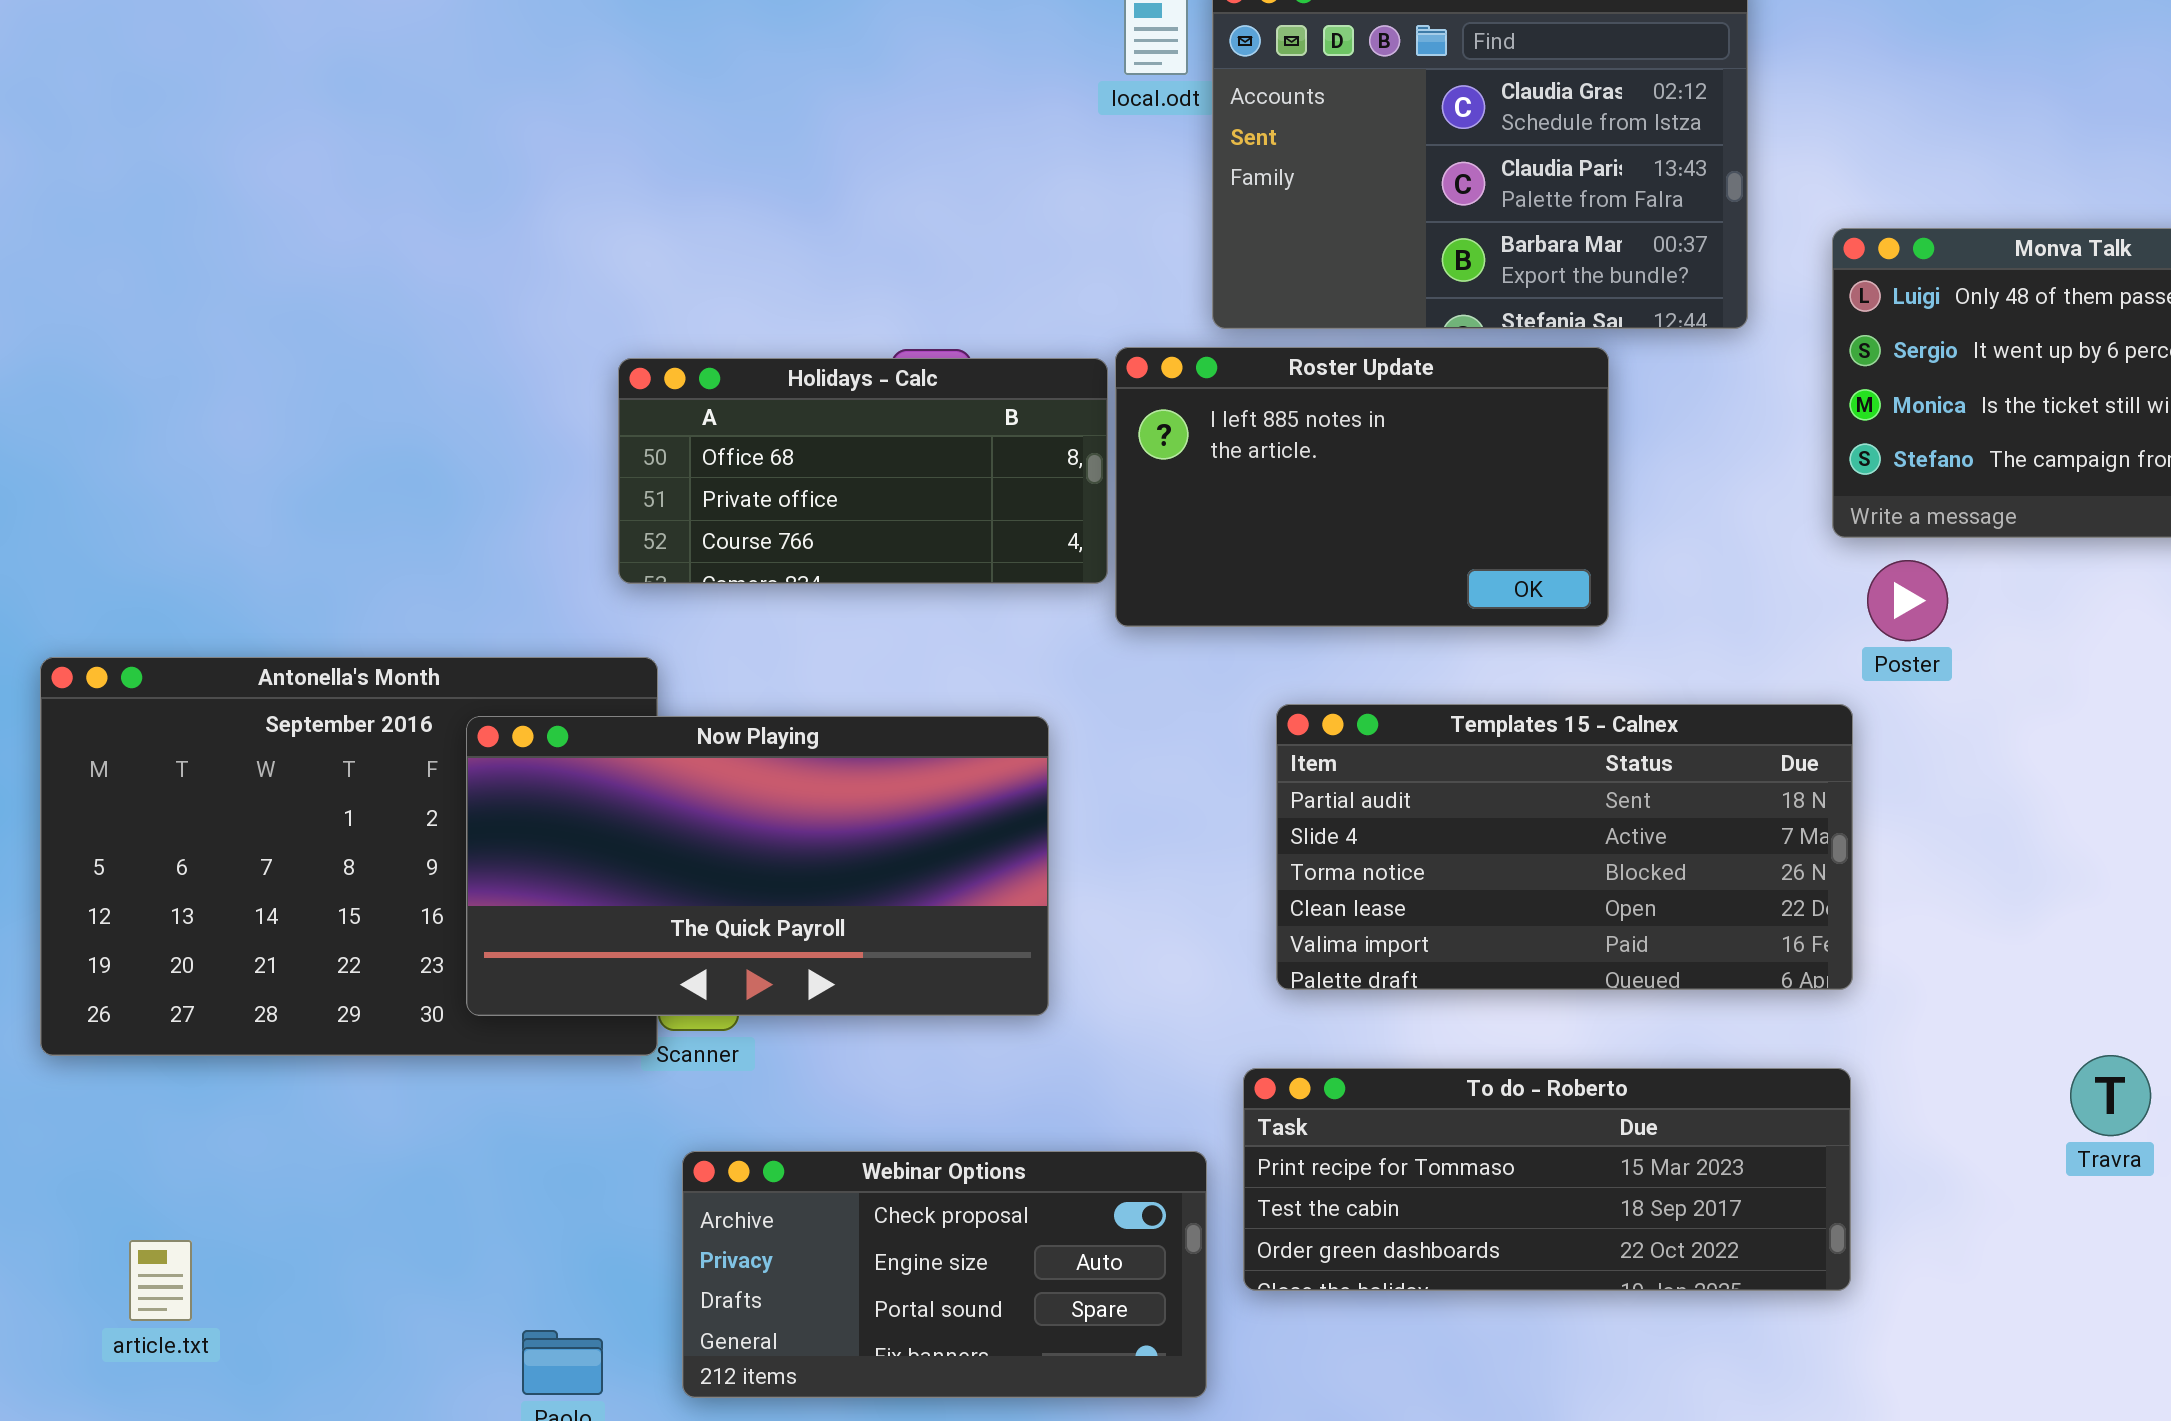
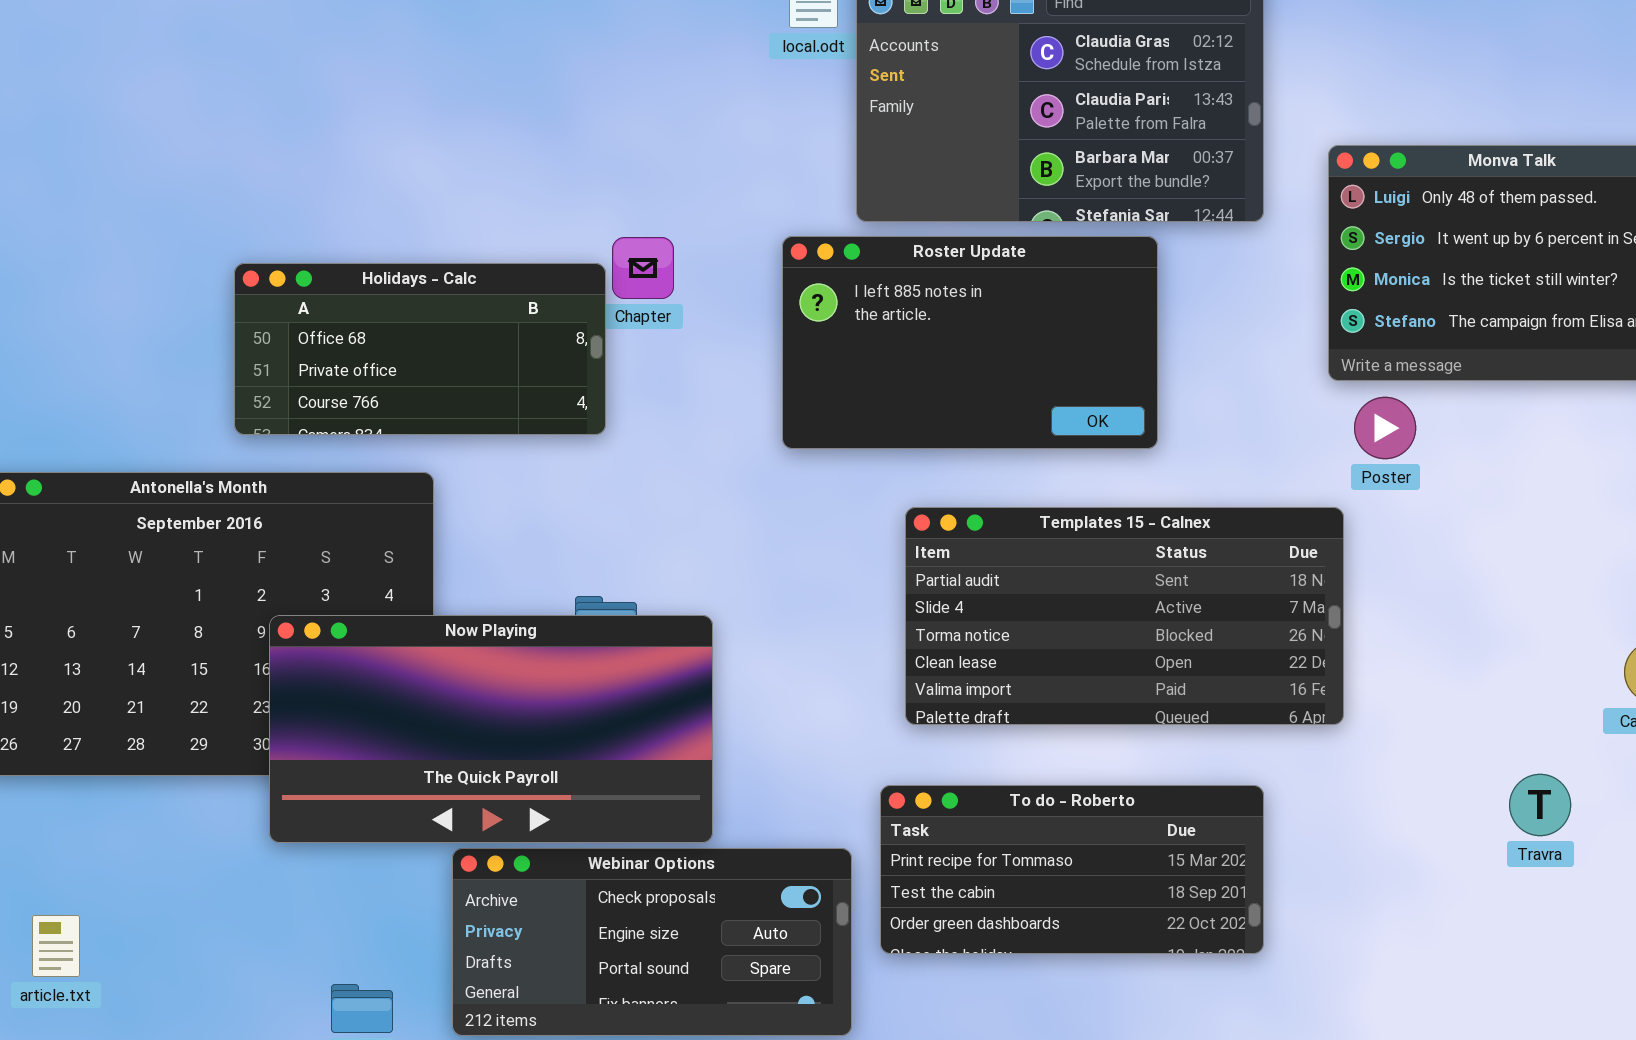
Holidays - Calc: [618,358,1108,584] -> [234,263,606,435], moved
Now Playing: [466,716,1049,1016] -> [269,615,713,843], moved
To do - Roberto: [1243,1068,1851,1291] -> [880,785,1264,954], resized

